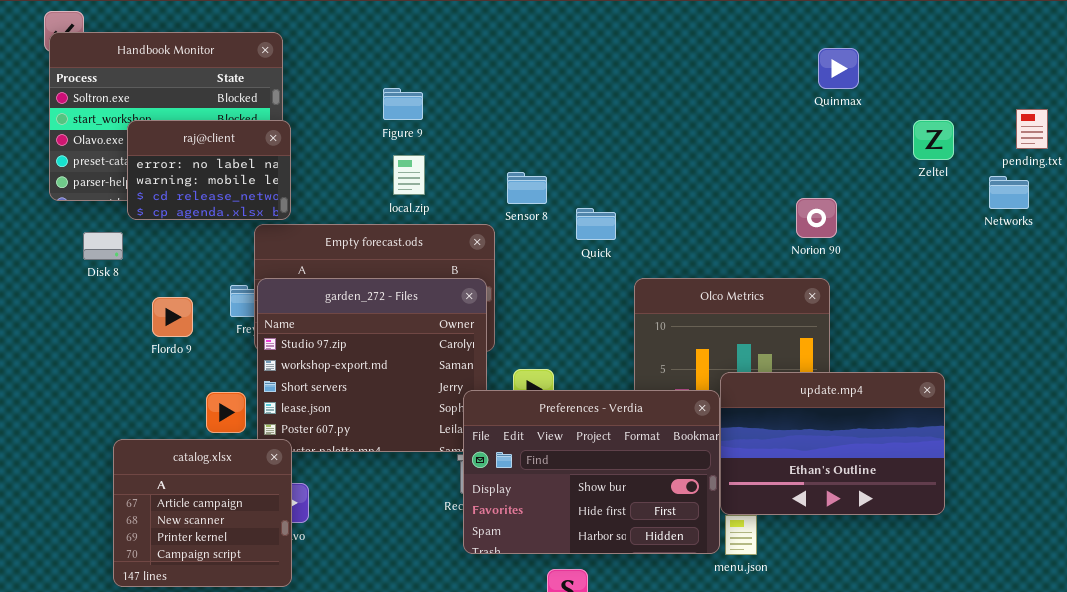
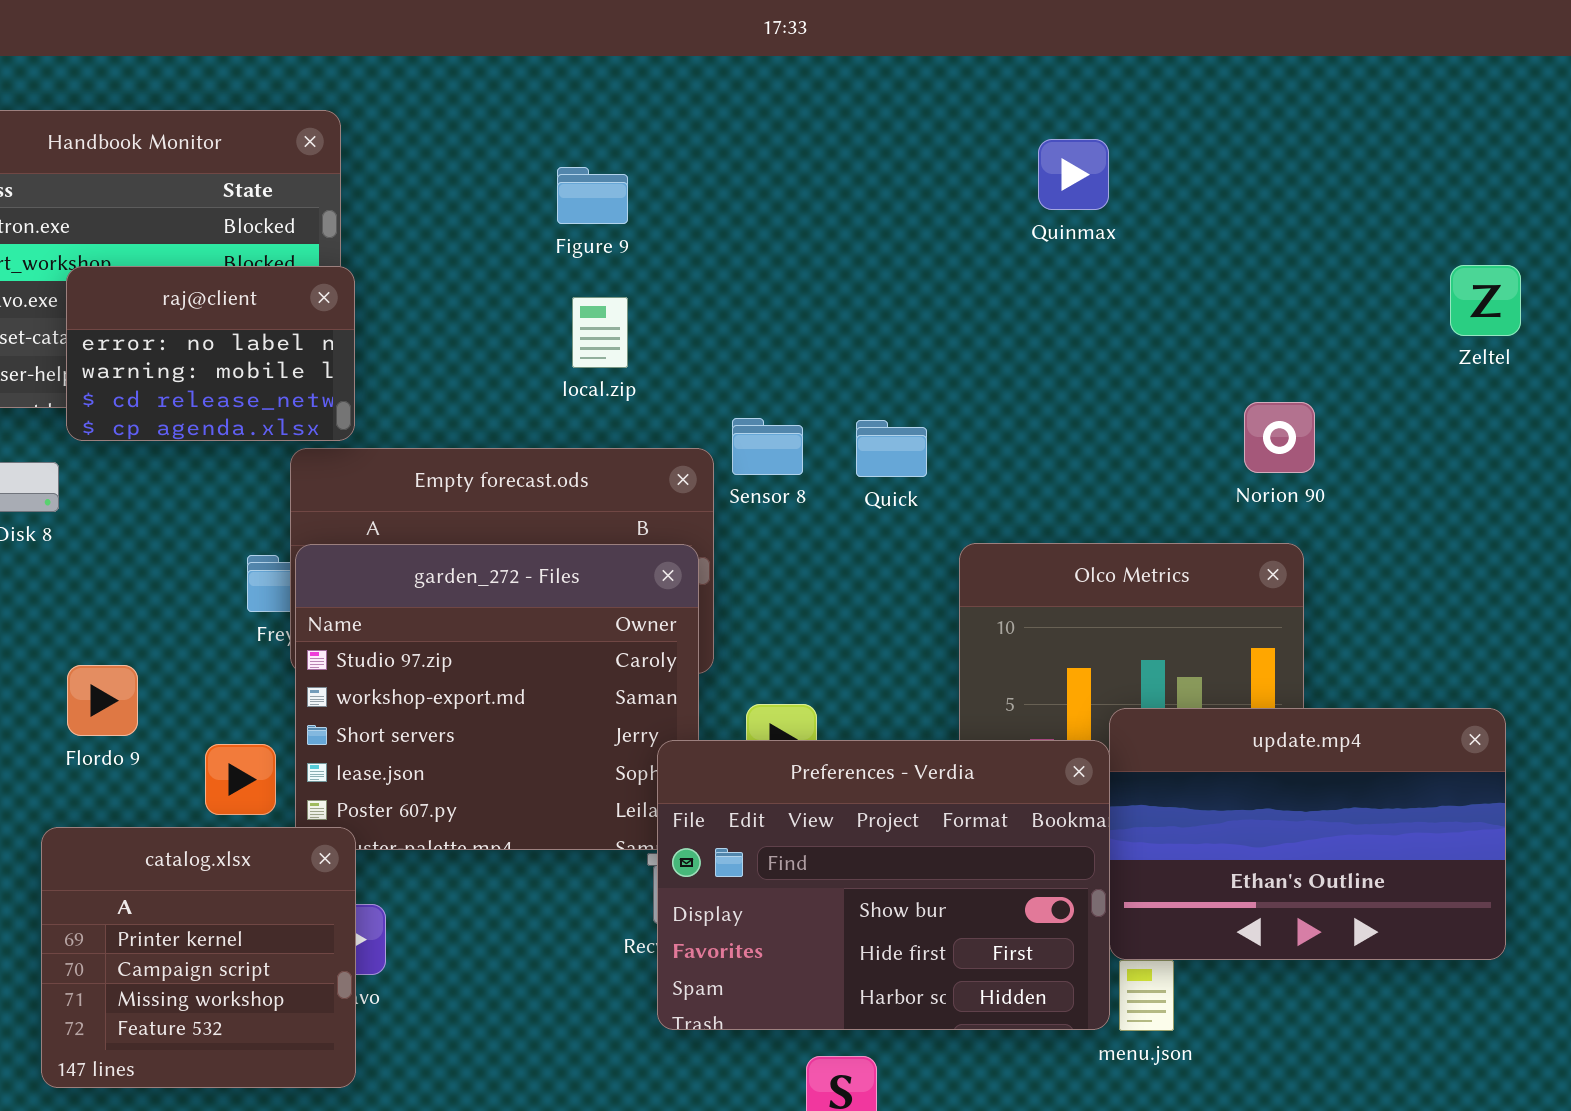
Quinmax: [818,48,859,89] -> [1038,139,1109,210], moved
Figure 9: [383,88,423,120] -> [557,167,628,224], moved
local.zip: [393,155,425,195] -> [572,297,628,368], moved
Sensor 8: [507,172,547,204] -> [732,418,803,475], moved
Flordo 9: [152,297,193,337] -> [67,665,138,736], moved
catalog.xlsx: [113,439,292,587] -> [41,827,356,1088], scrolled down 2 rows

